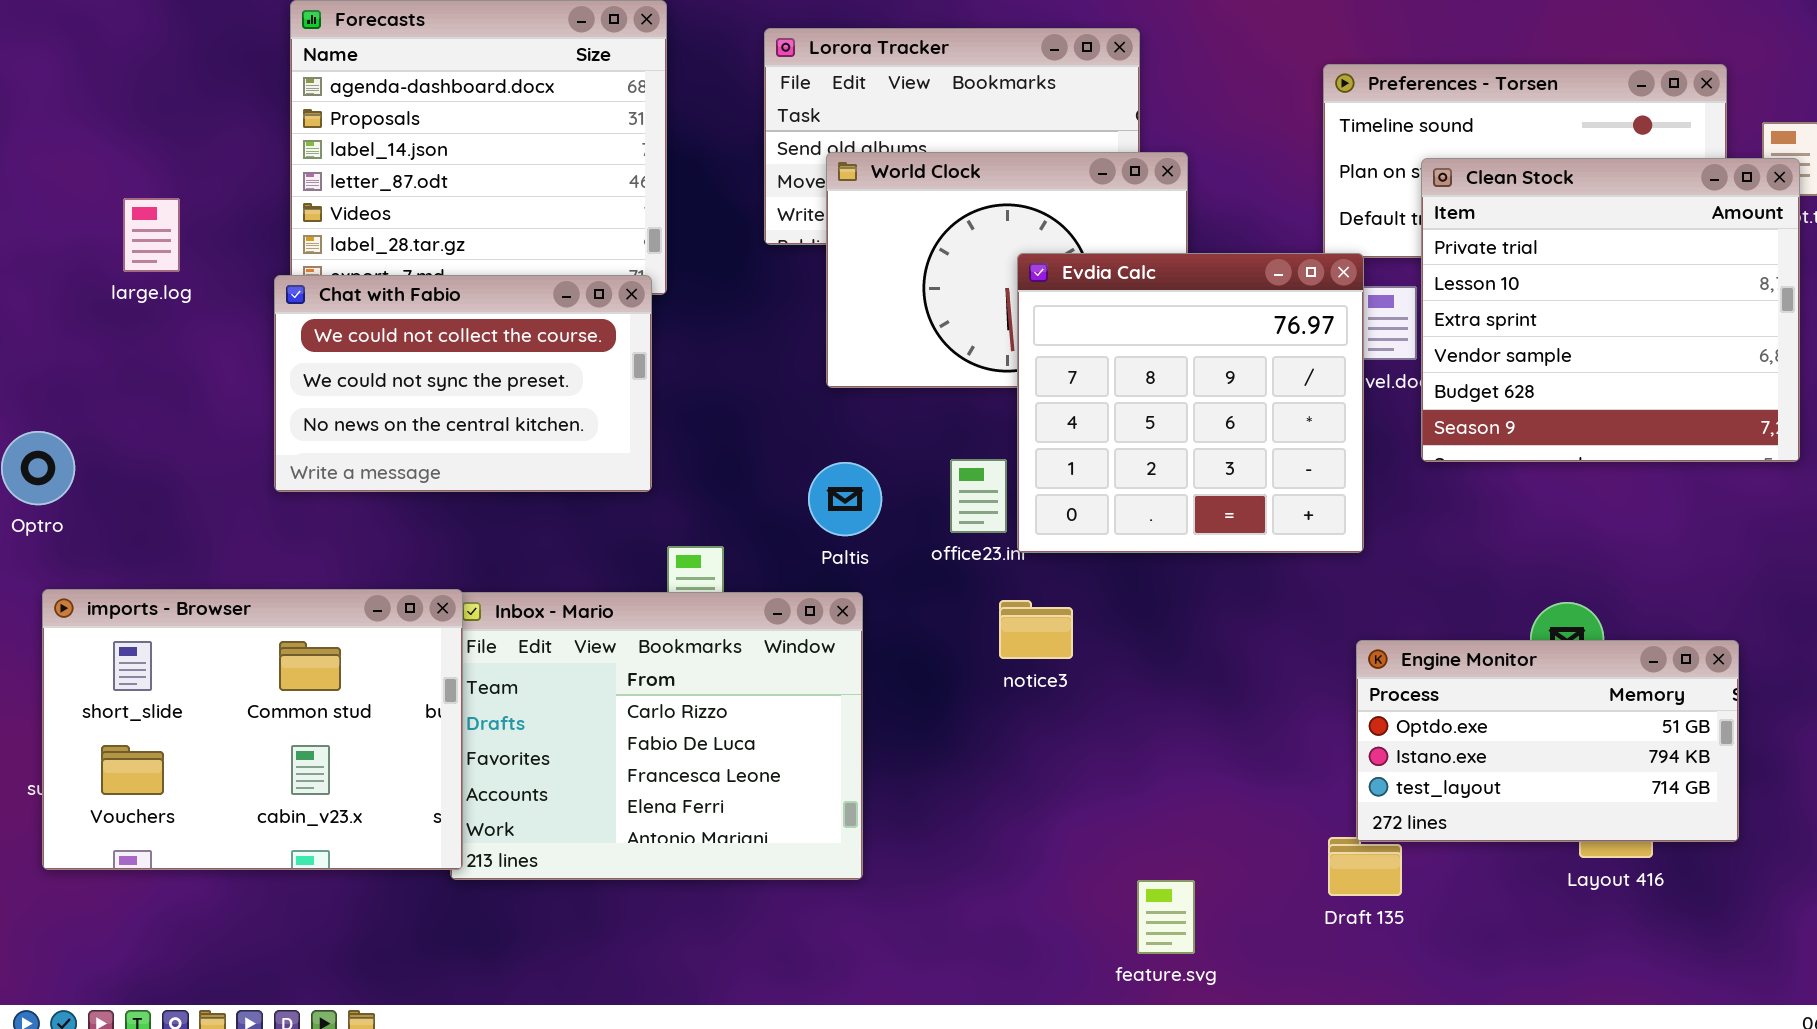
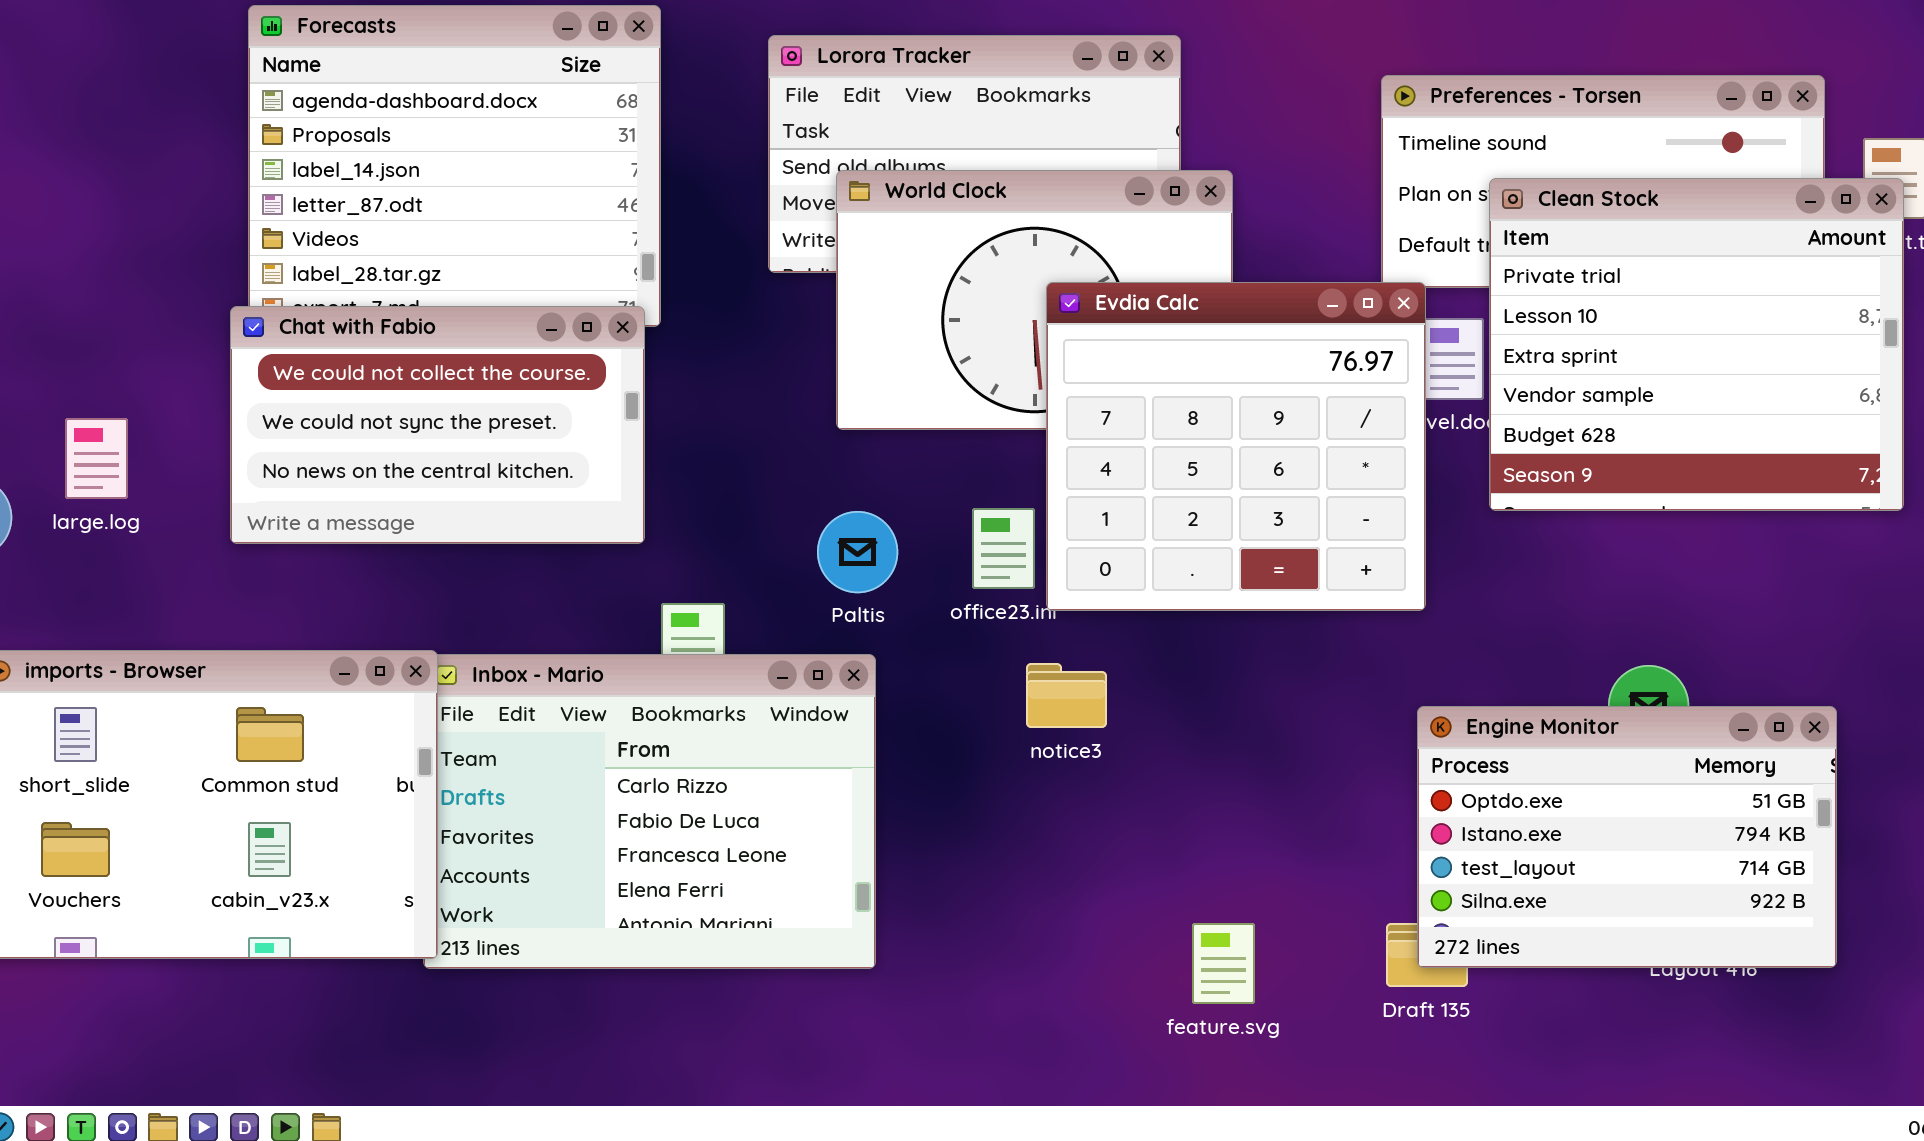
large.log: [123,198,180,272] -> [65,418,128,499], moved
Engine Monitor: [1356,640,1739,842] -> [1417,706,1837,968], resized
feature.svg: [1137,880,1195,954] -> [1192,923,1255,1004], moved

